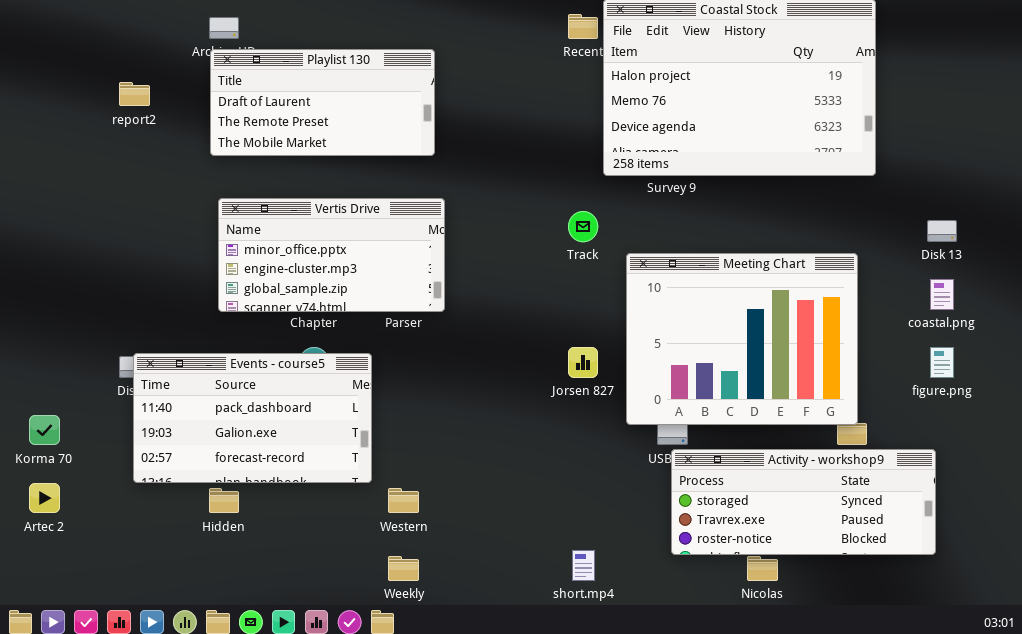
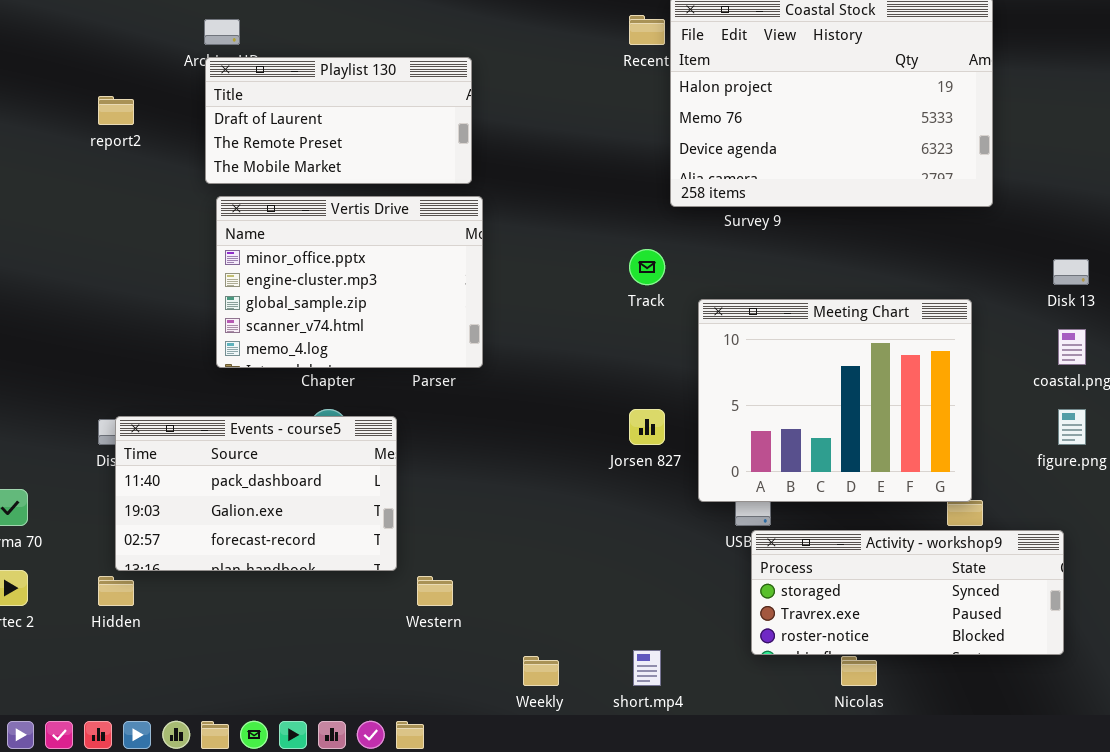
Vertis Drive: [218,198,445,312] -> [216,196,483,368], resized
Hidden: [209,488,239,513] -> [98,576,134,606], moved
Weekly: [388,556,419,581] -> [523,656,559,686], moved

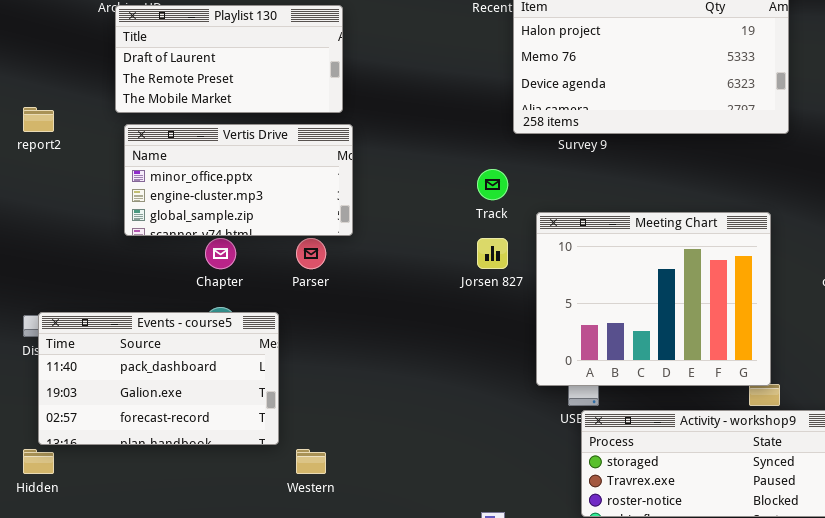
report2: [98,96,134,125] -> [23,107,54,132], moved
Vertis Drive: [216,196,483,368] -> [124,124,353,236], resized
Jorsen 827: [629,409,665,445] -> [477,238,508,269], moved

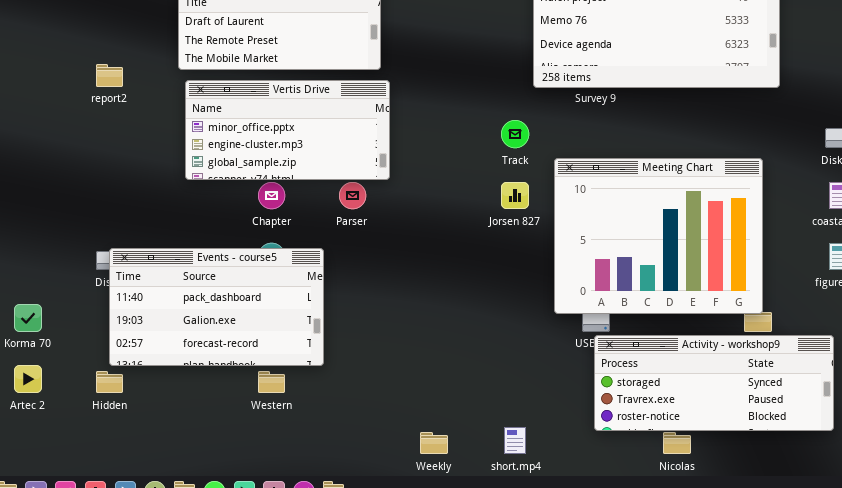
Western: [296,449,326,474] -> [258,371,285,393], moved

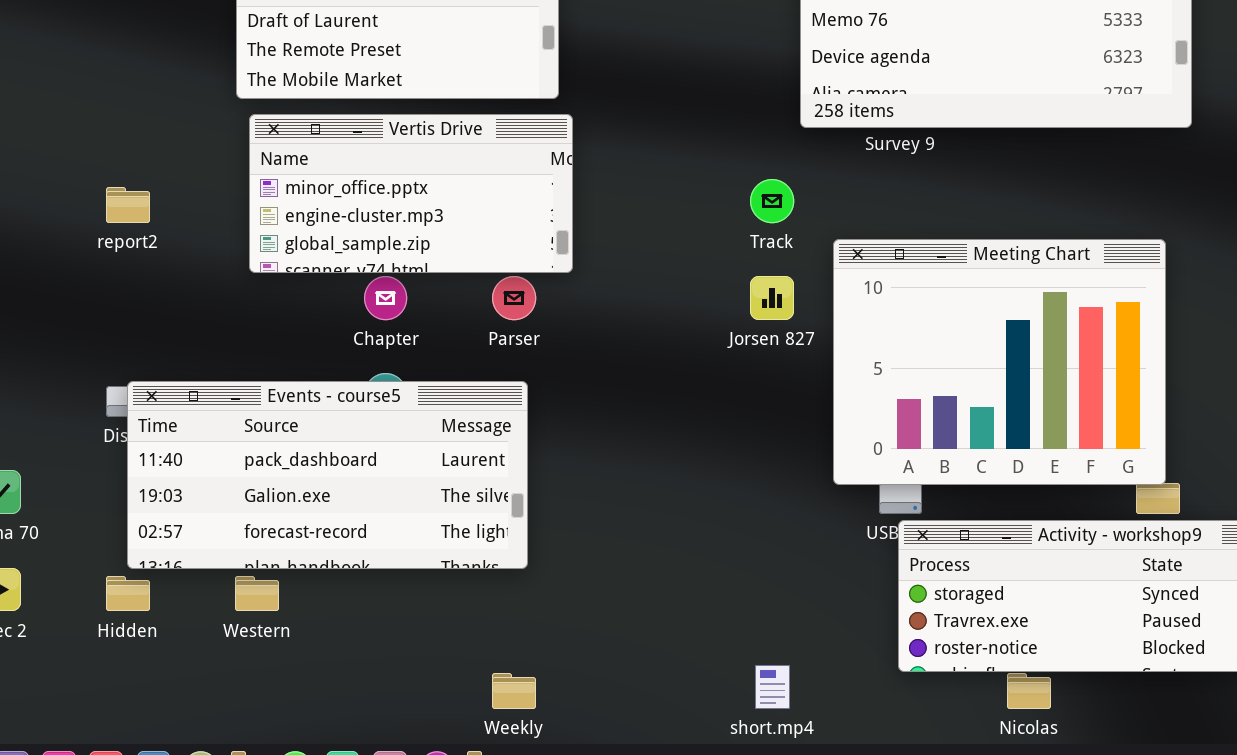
report2: [96,64,123,87] -> [106,187,150,223], moved
Events - course5: [109,248,324,366] -> [127,381,528,569], resized
Western: [258,371,285,393] -> [235,576,279,611], moved
Weekly: [420,432,448,454] -> [492,673,536,709], moved

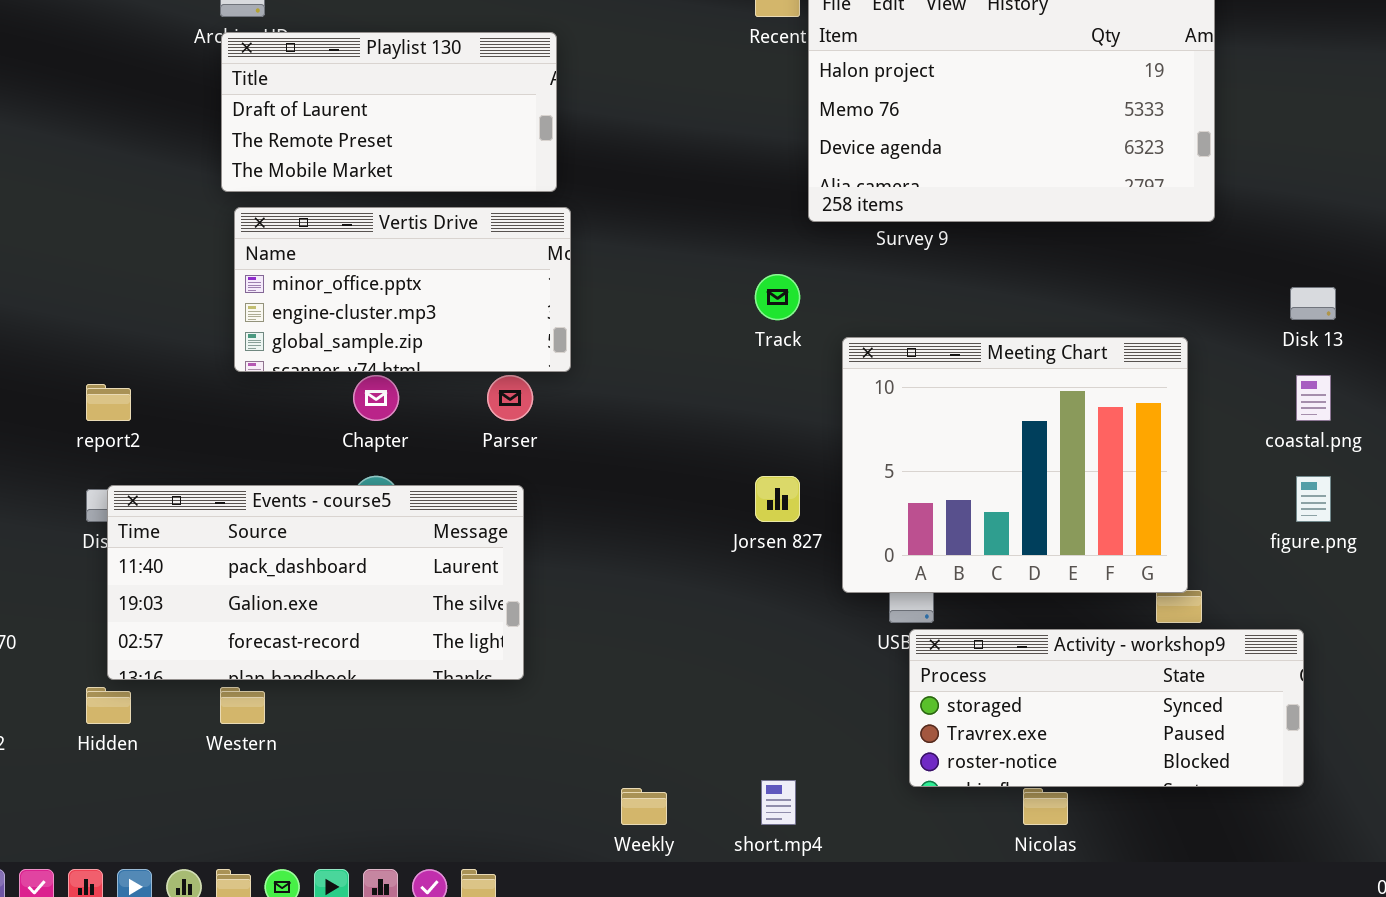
report2: [106,187,150,223] -> [86,384,131,421], moved
Jorsen 827: [750,276,794,320] -> [755,476,800,522], moved
Weekly: [492,673,536,709] -> [621,788,667,825], moved

